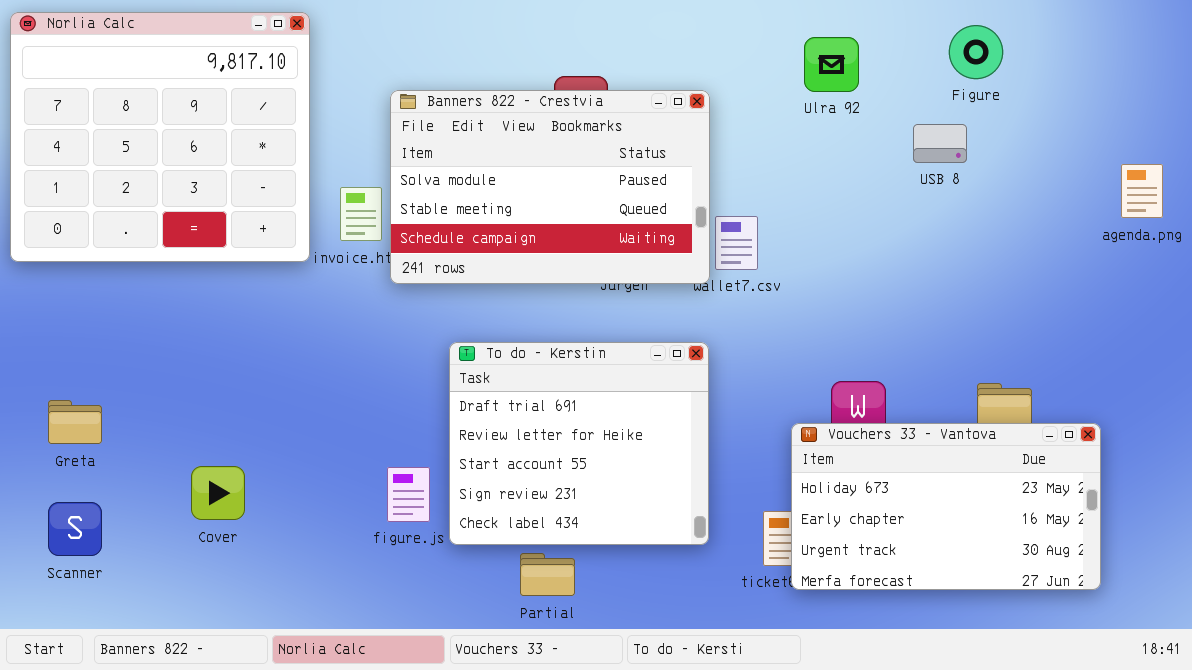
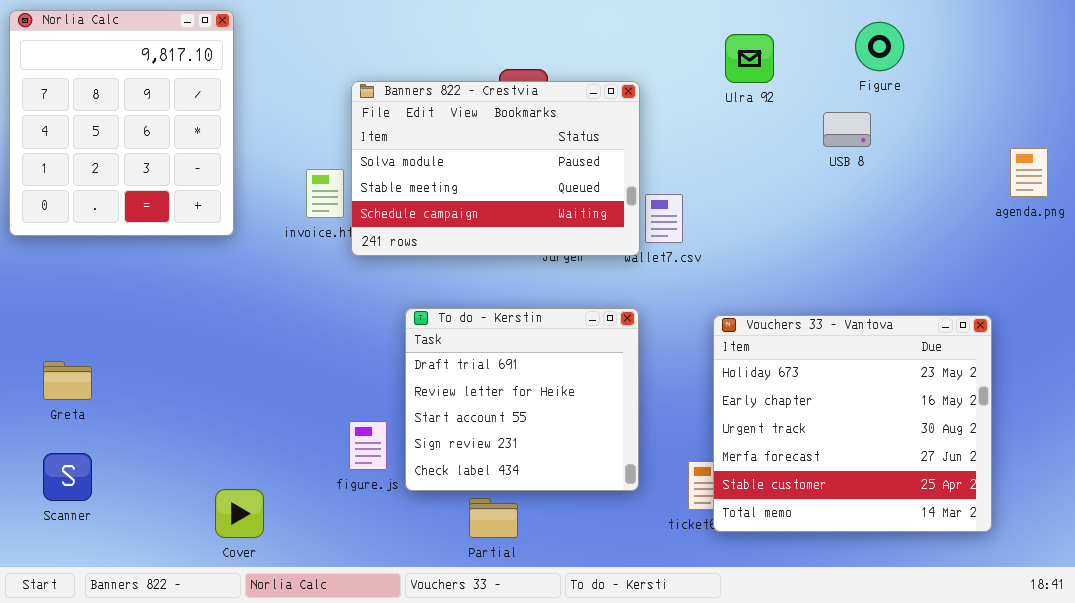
Norlia Calc: [10,12,310,262] -> [9,10,234,236], resized
Vouchers 33 - Vantova: [791,423,1101,590] -> [713,315,992,532], resized
Cover: [191,466,245,520] -> [215,489,264,538], moved

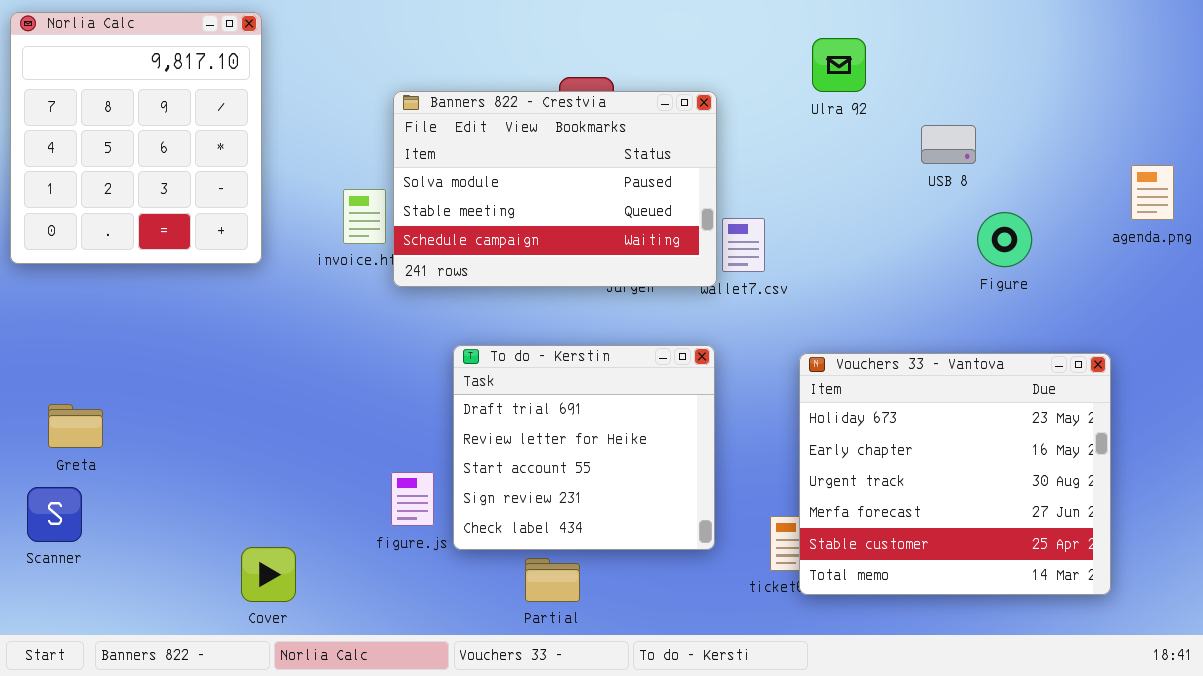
Figure: [855,22,904,71] -> [977,212,1032,267], moved
Scanner: [43,453,92,501] -> [27,487,82,542], moved

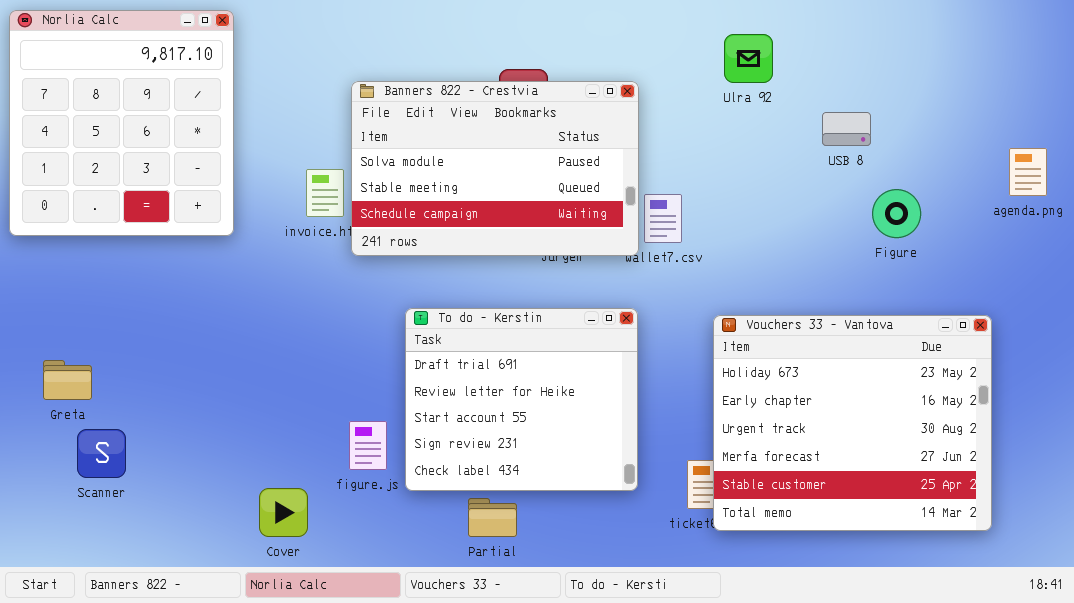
Scanner: [27,487,82,542] -> [77,429,126,478], moved
Cover: [241,547,296,602] -> [259,488,308,537], moved

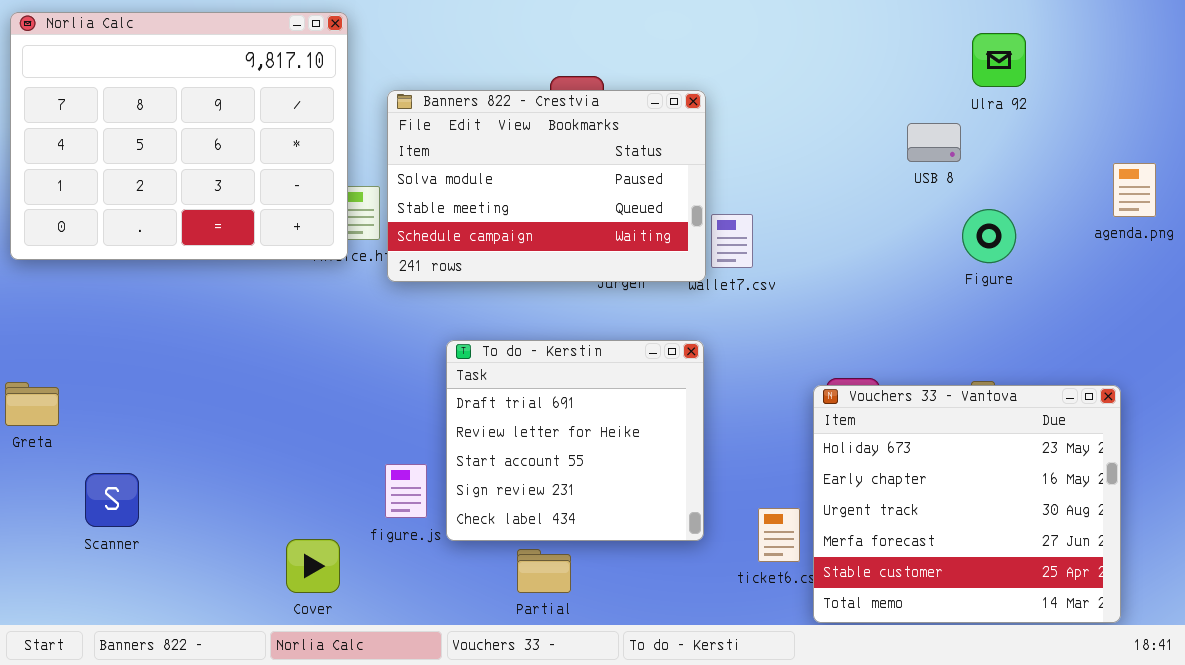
Norlia Calc: [9,10,234,236] -> [10,12,348,260], resized
Ulra 92: [724,34,773,83] -> [972,33,1026,87], moved
Vouchers 33 - Vantova: [713,315,992,531] -> [813,385,1121,623], moved
Greta: [43,360,92,400] -> [5,382,59,426], moved

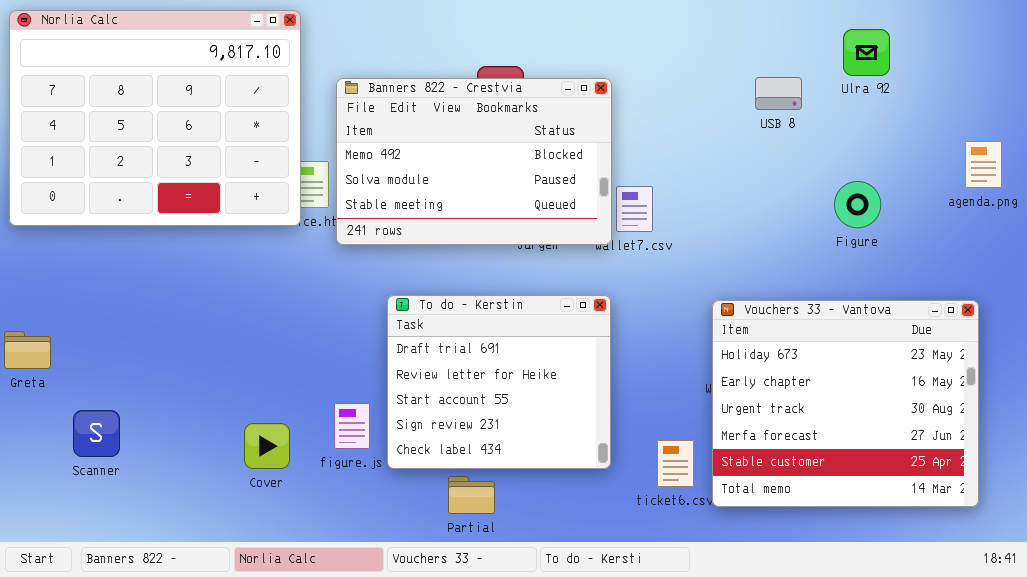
Banners 822 - Crestvia: [387,90,706,282] -> [336,78,612,245], scrolled up 1 row
USB 8: [907,123,961,162] -> [755,77,802,110], moved
Vouchers 33 - Vantova: [813,385,1121,623] -> [712,300,979,507], moved
Cover: [286,539,340,593] -> [244,423,290,469], moved

